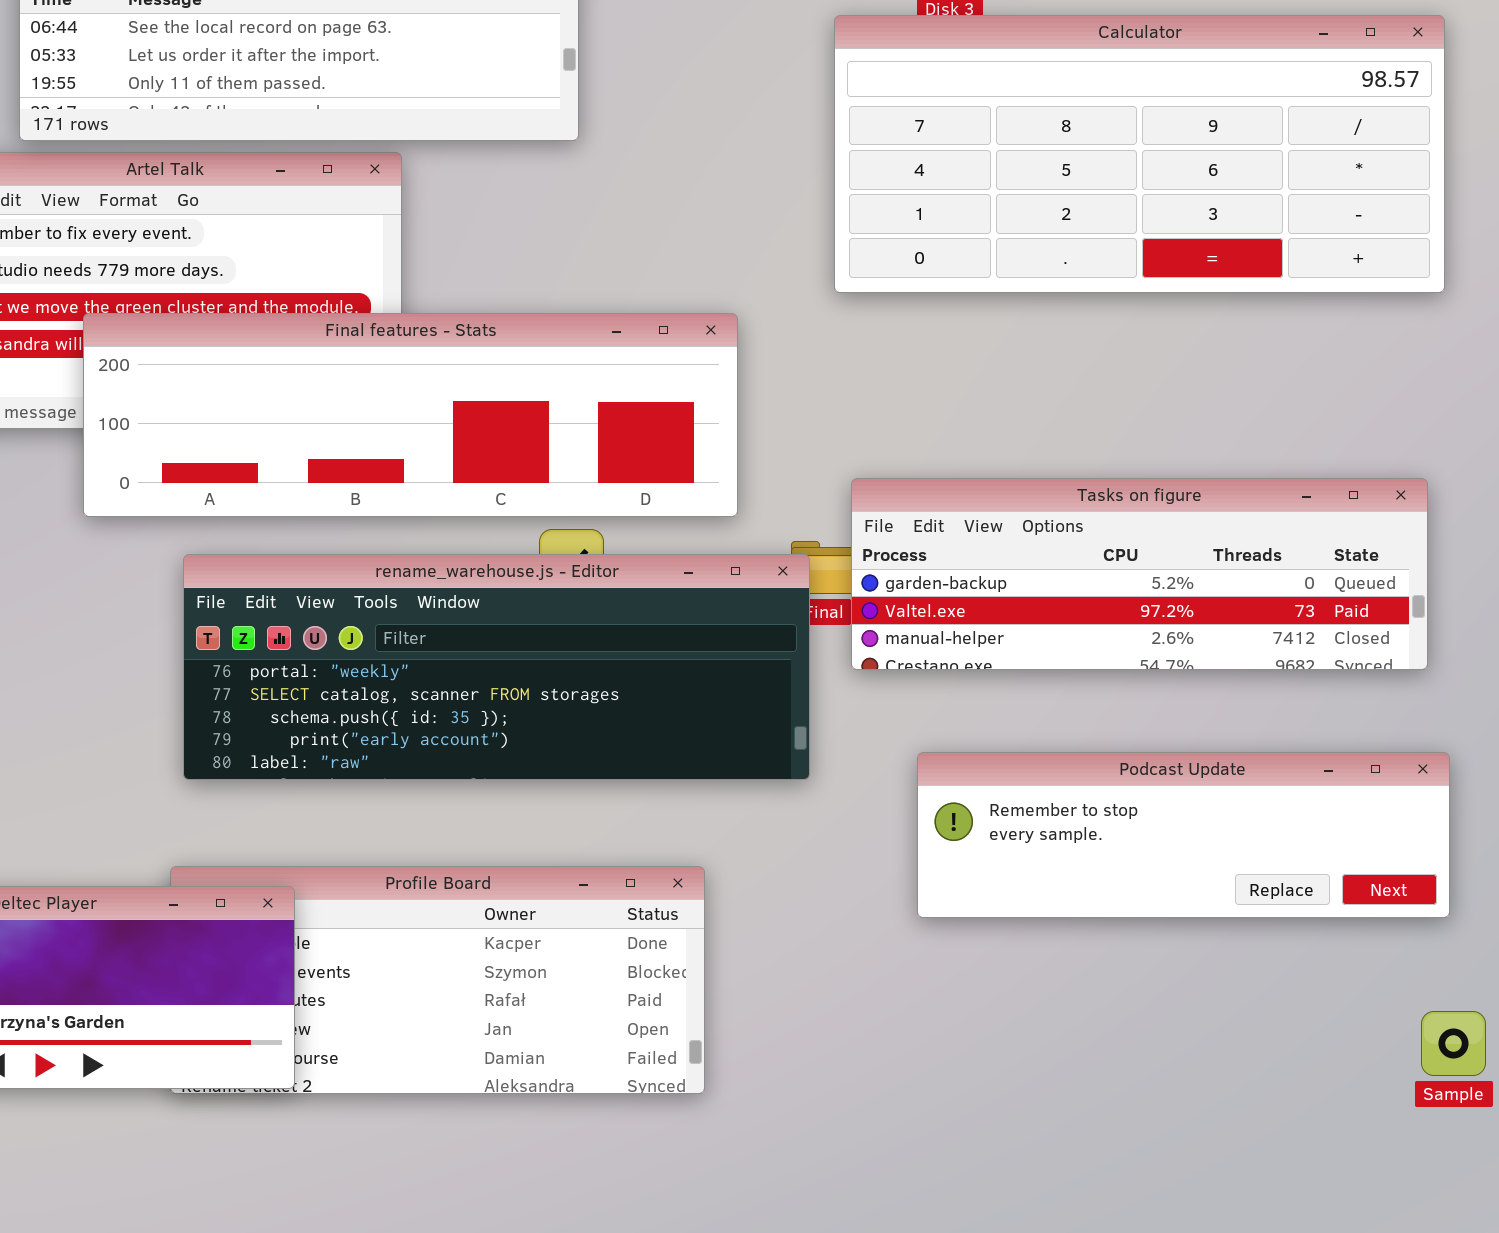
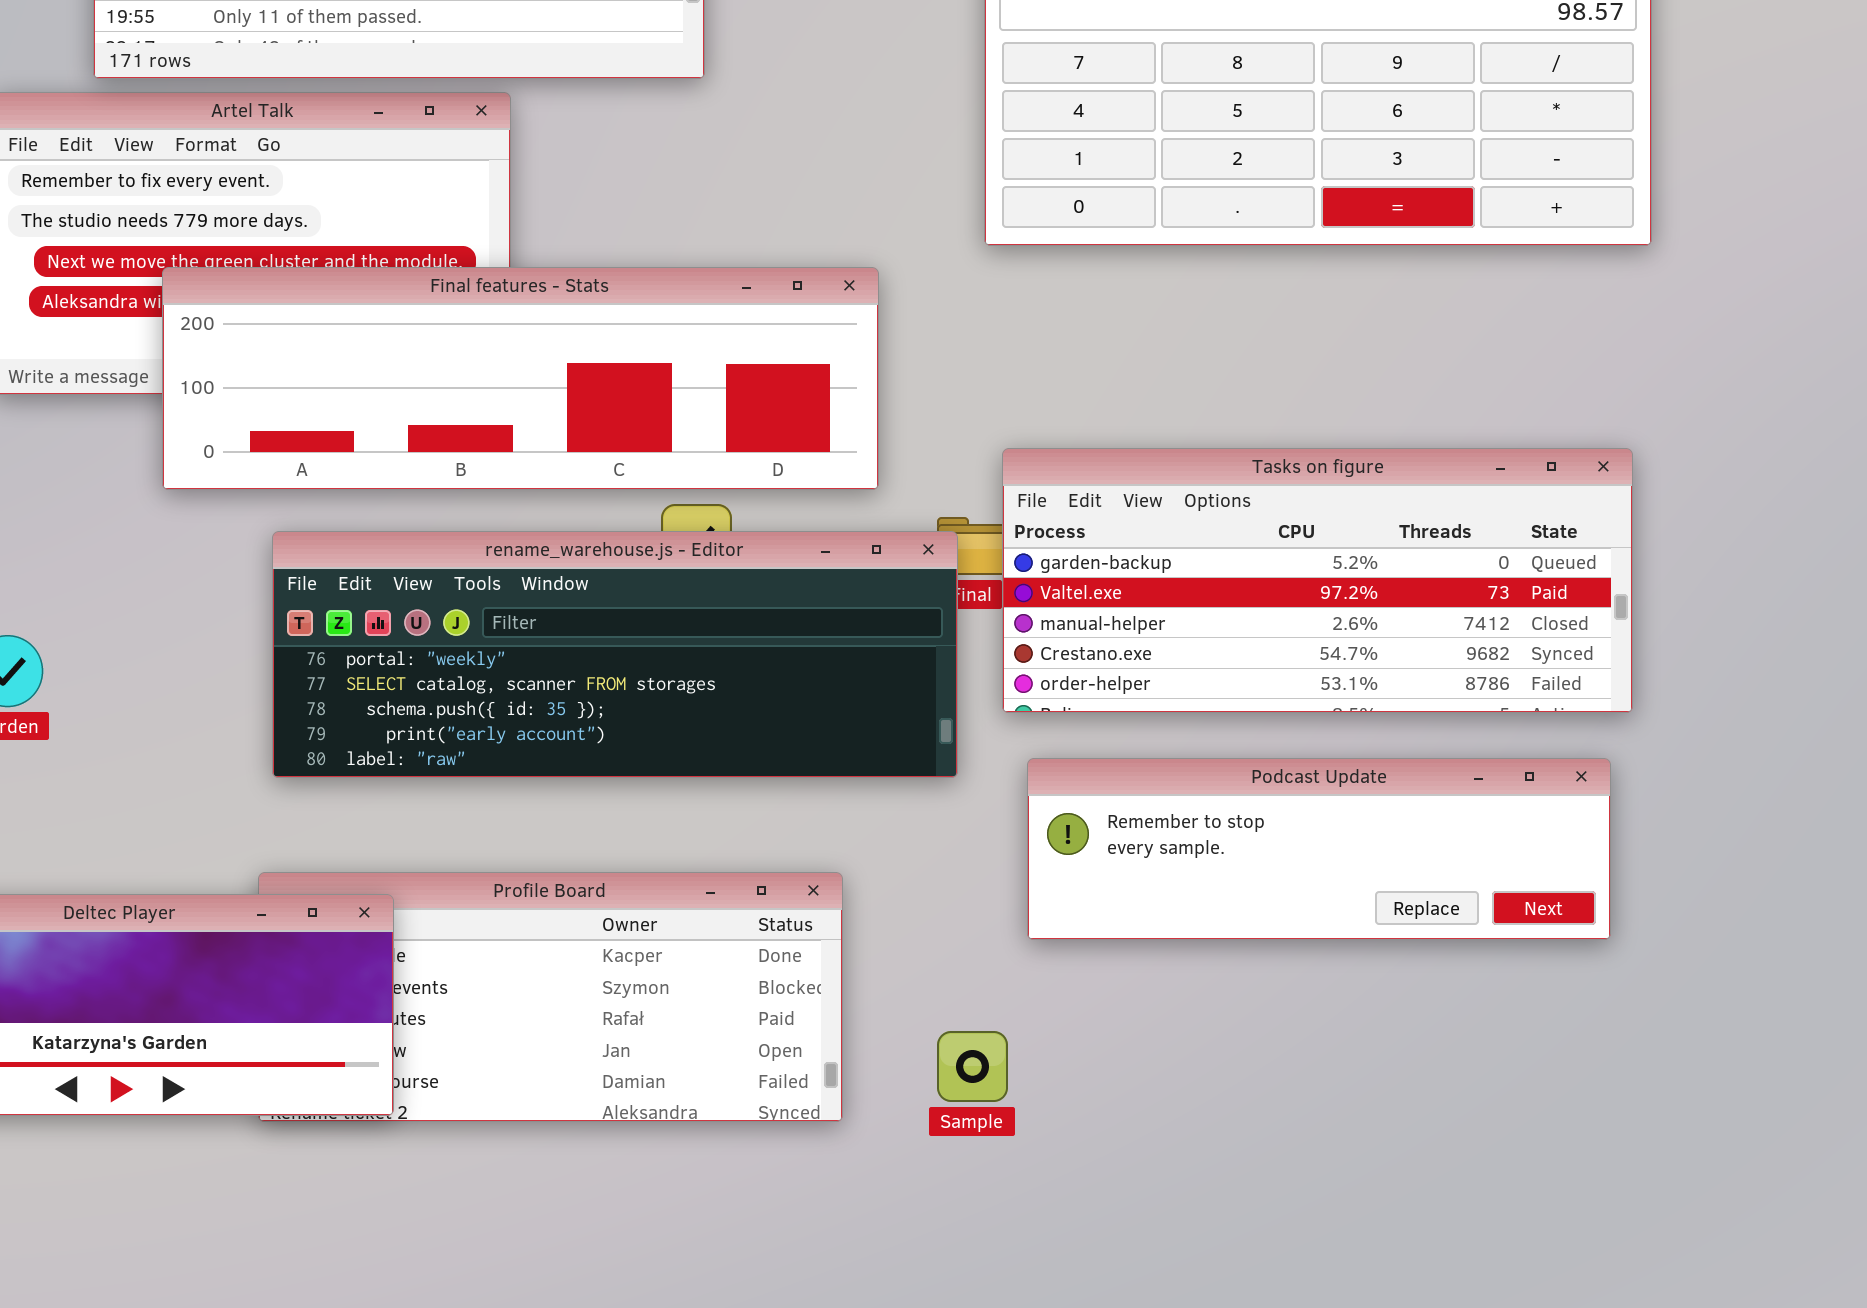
Tasks on figure: [851,478,1428,670] -> [1002,448,1633,713], resized
Podcast Update: [917,752,1450,918] -> [1027,758,1611,940], moved
Sample: [1421,1011,1486,1076] -> [937,1031,1008,1102], moved

